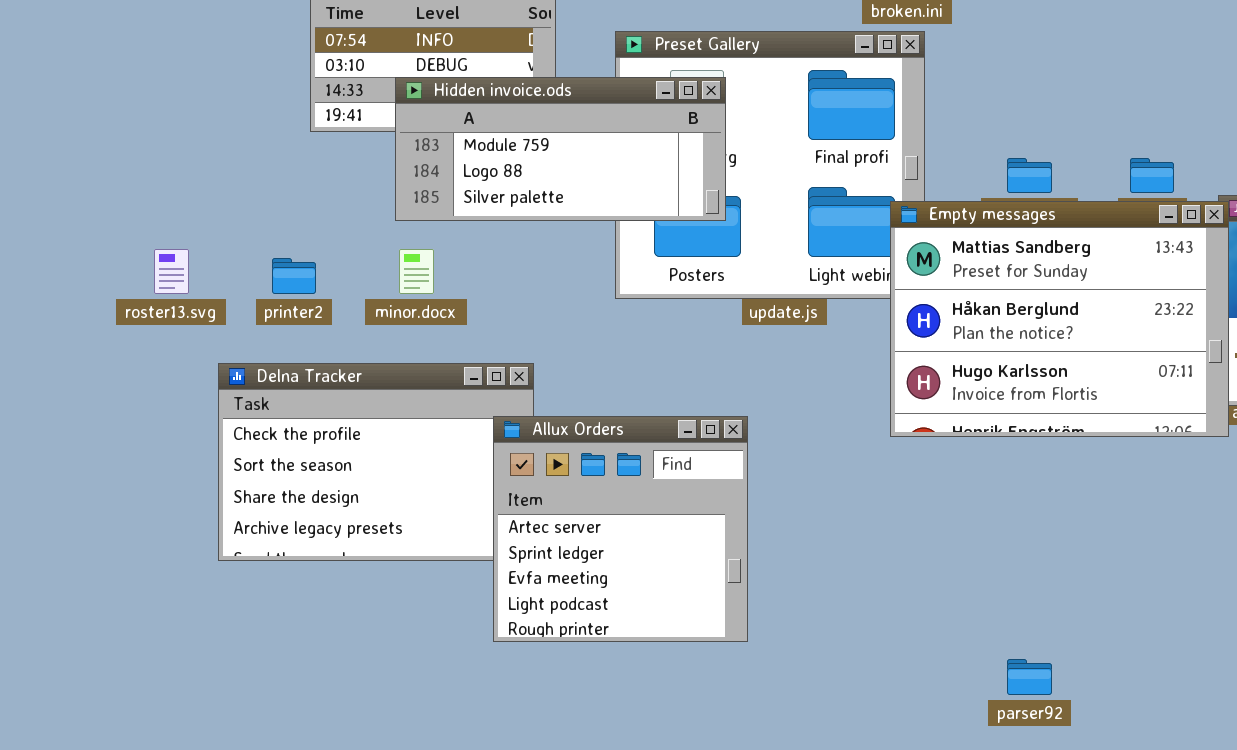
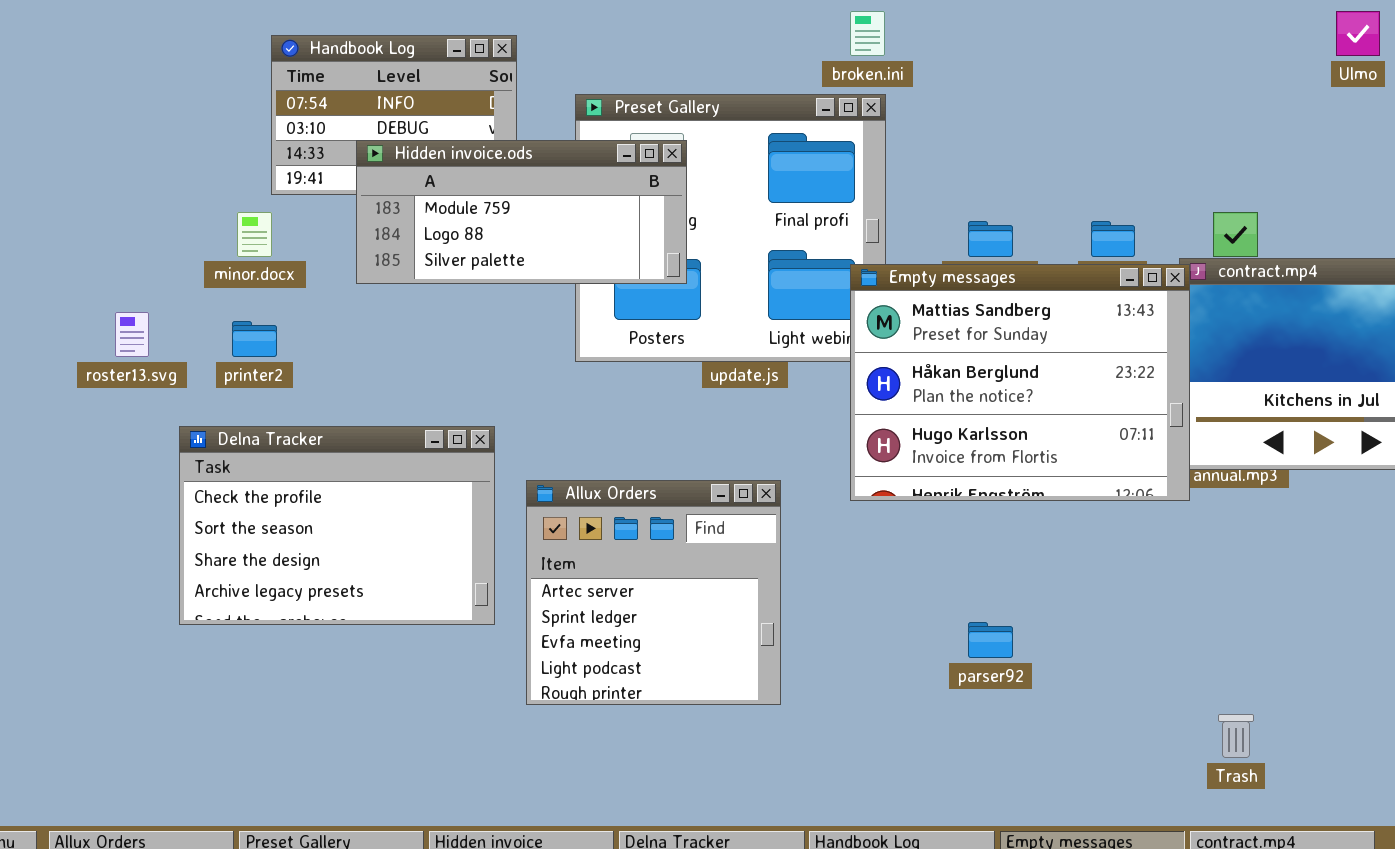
minor.docx: [399,249,434,294] -> [237,212,272,257], moved
Allux Orders: [493,416,748,642] -> [526,480,781,705], moved
parser92: [1007,659,1052,695] -> [968,622,1013,658], moved

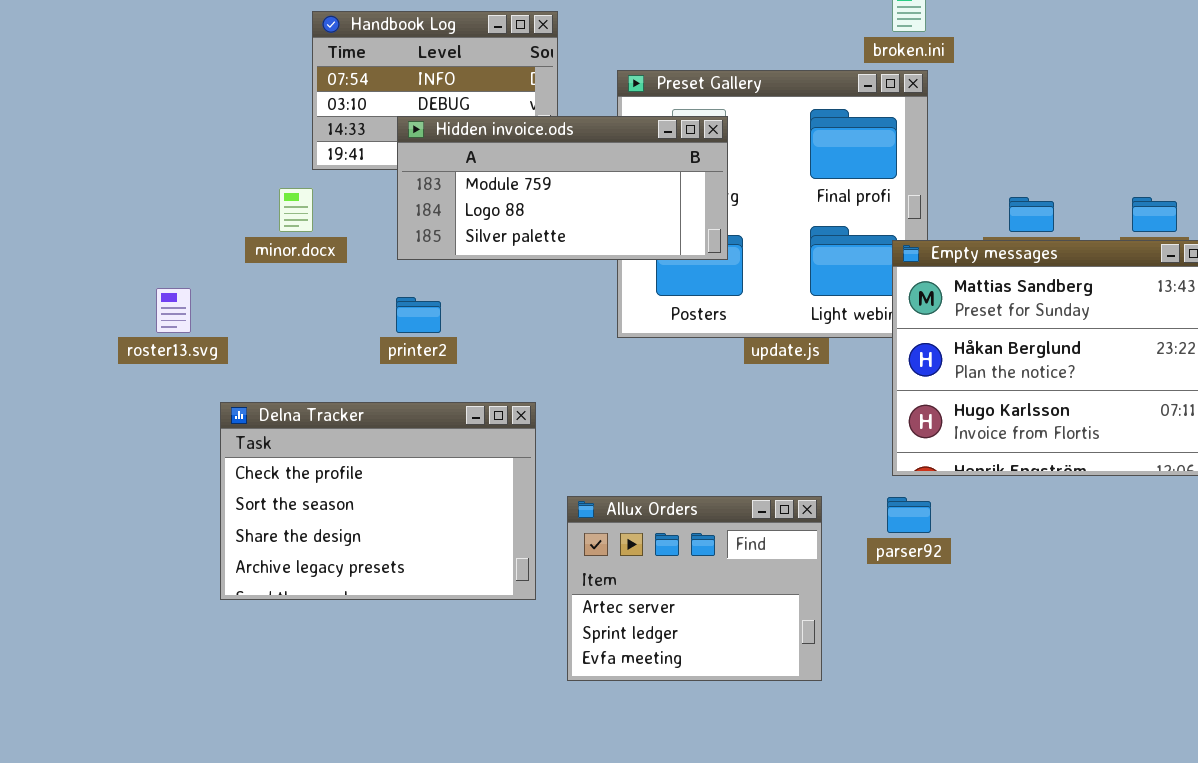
printer2: [232,321,277,357] -> [396,297,441,333], moved
Allux Orders: [526,480,781,705] -> [567,496,822,681], resized
parser92: [968,622,1013,658] -> [887,497,931,533], moved

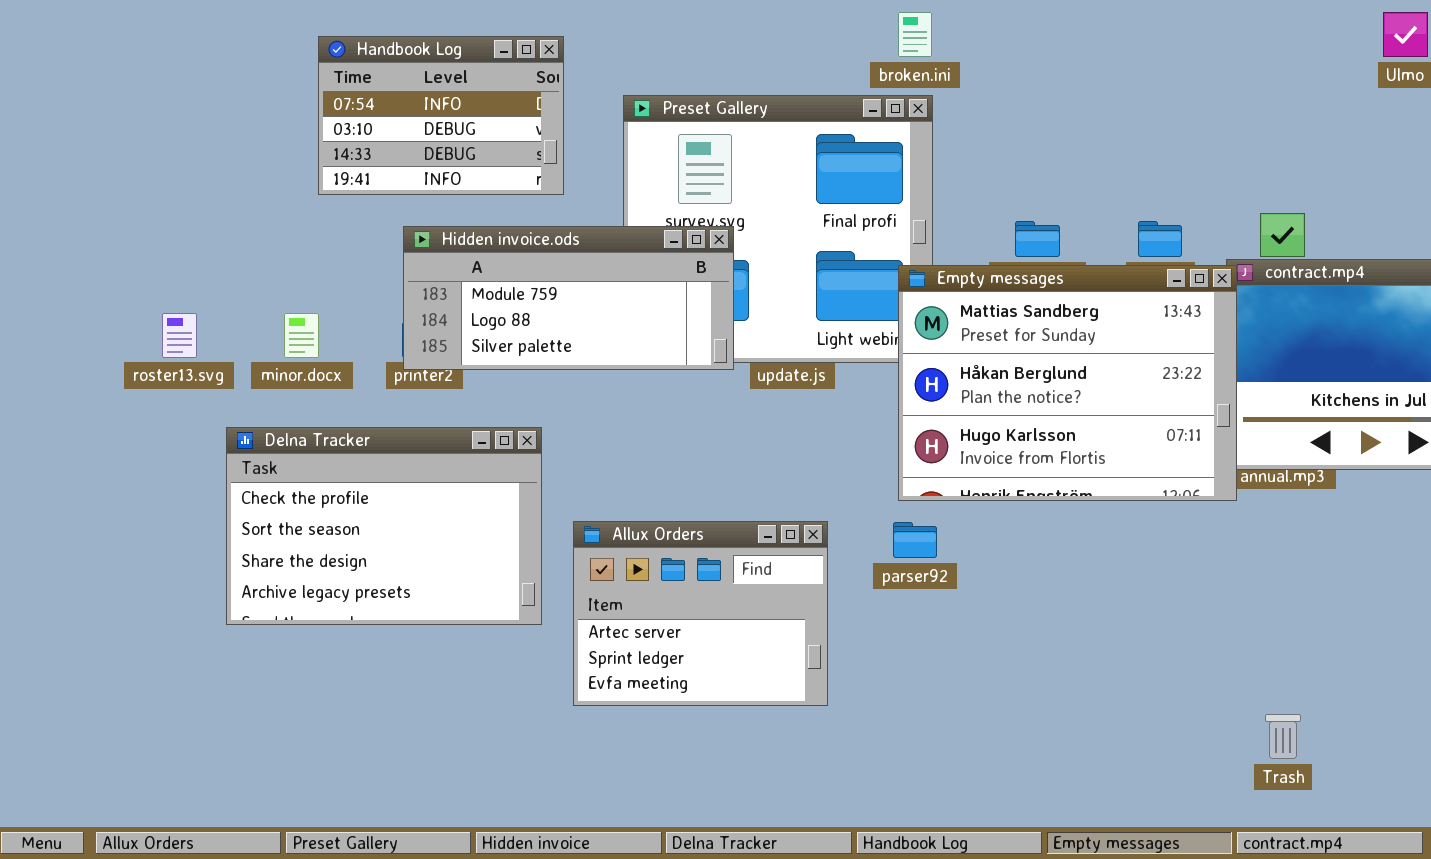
Hidden invoice.ods: [397,116,728,260] -> [403,226,734,370], moved
minor.docx: [279,188,313,232] -> [284,313,319,358], moved

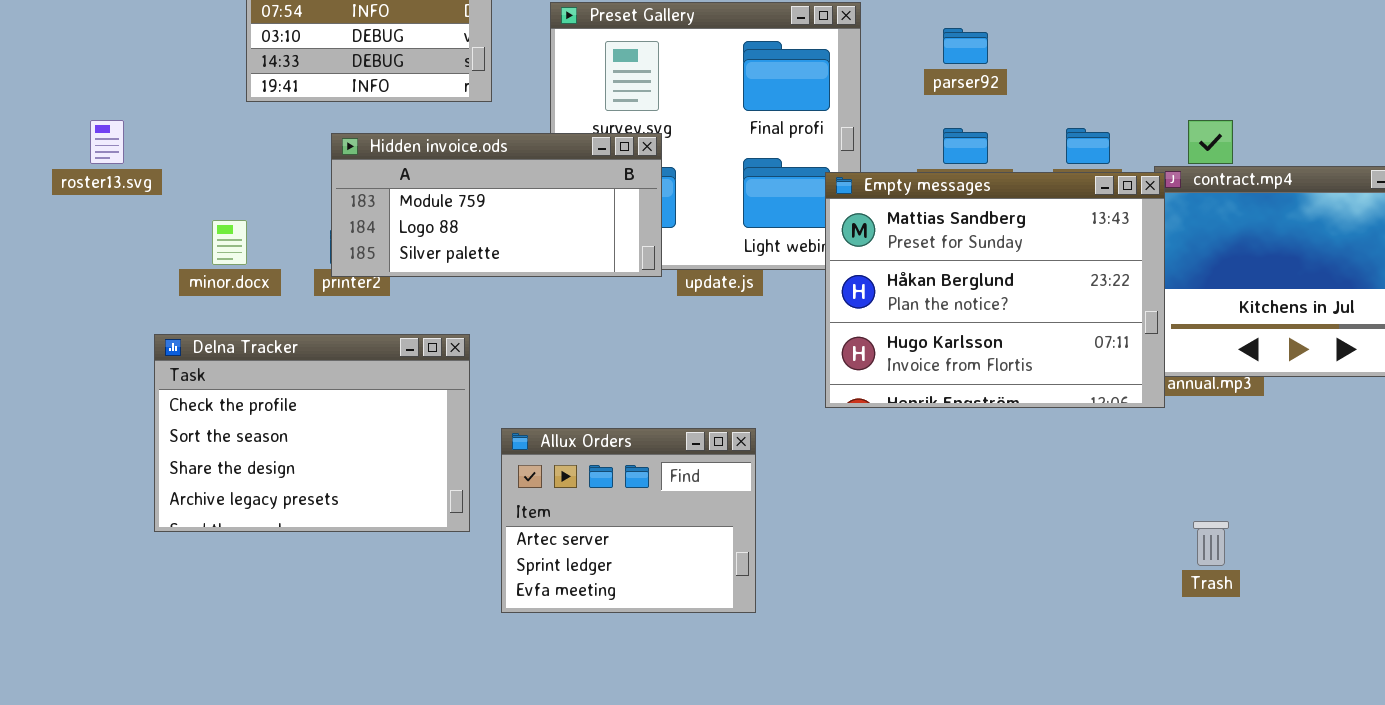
roster13.svg: [162,313,197,358] -> [90,120,124,164], moved
parser92: [893,522,937,558] -> [943,28,988,64], moved
Trash: [1265,714,1301,759] -> [1193,521,1229,566], moved

